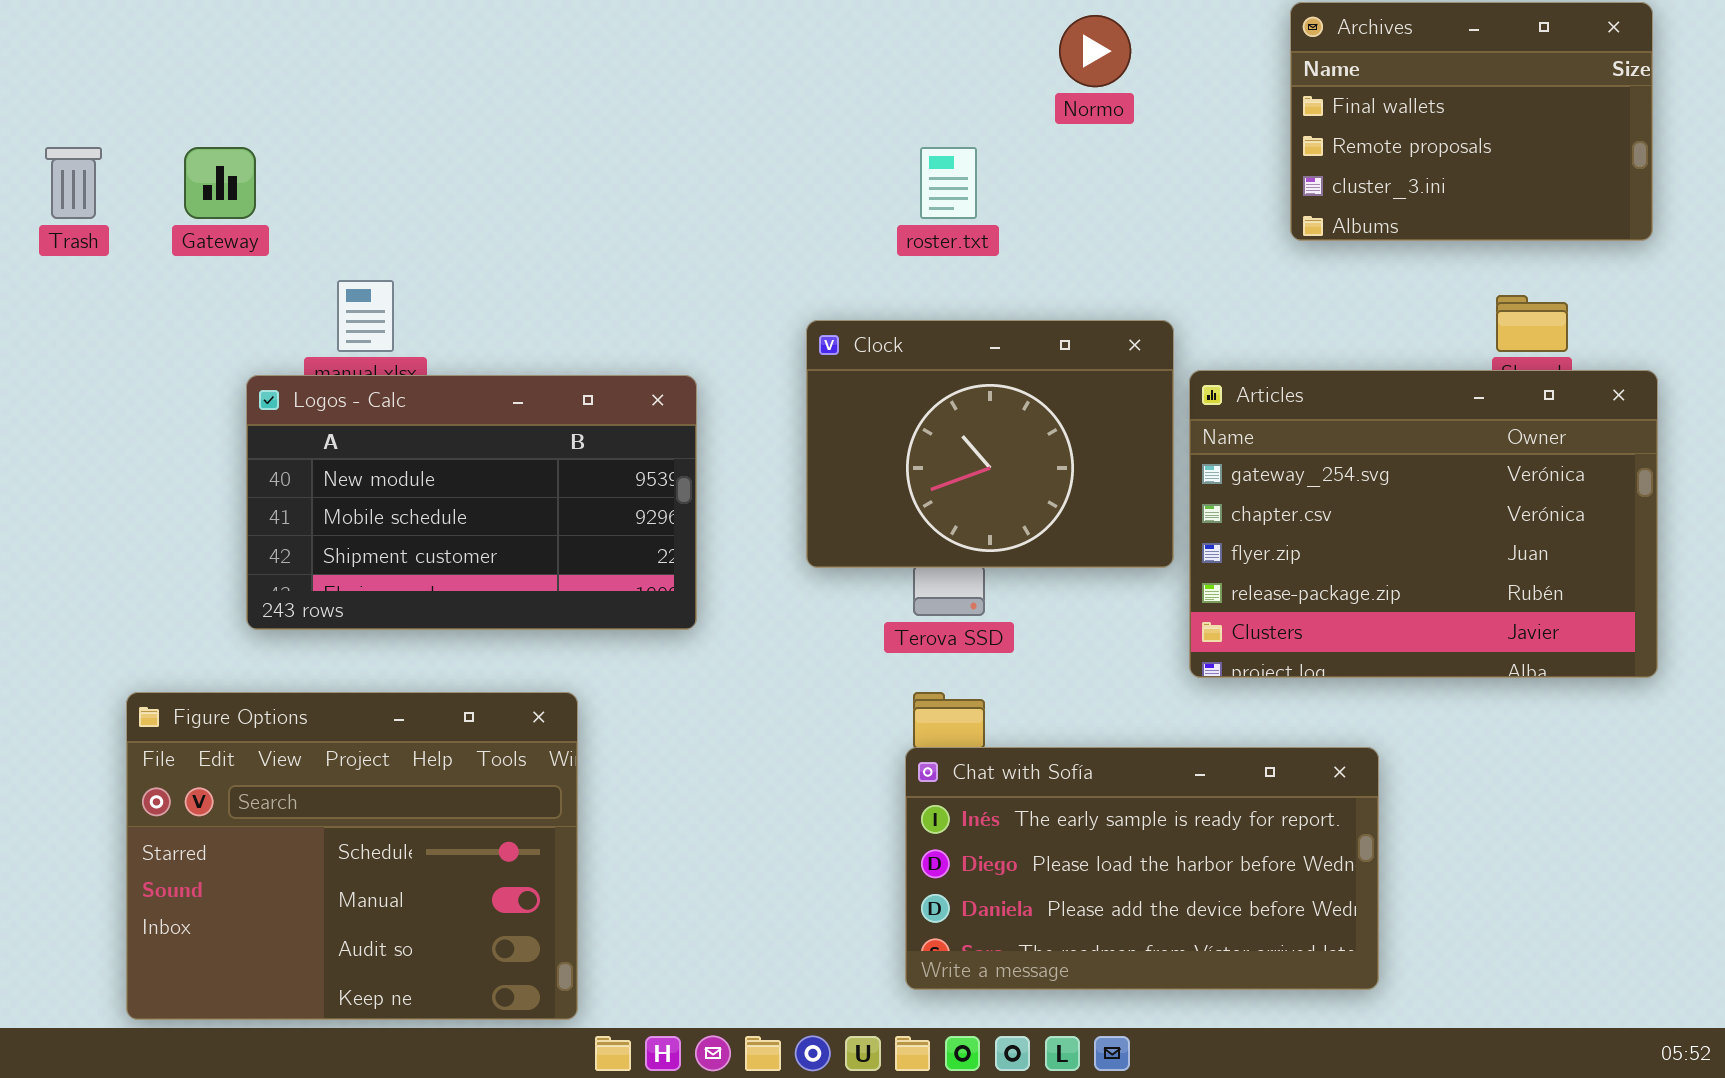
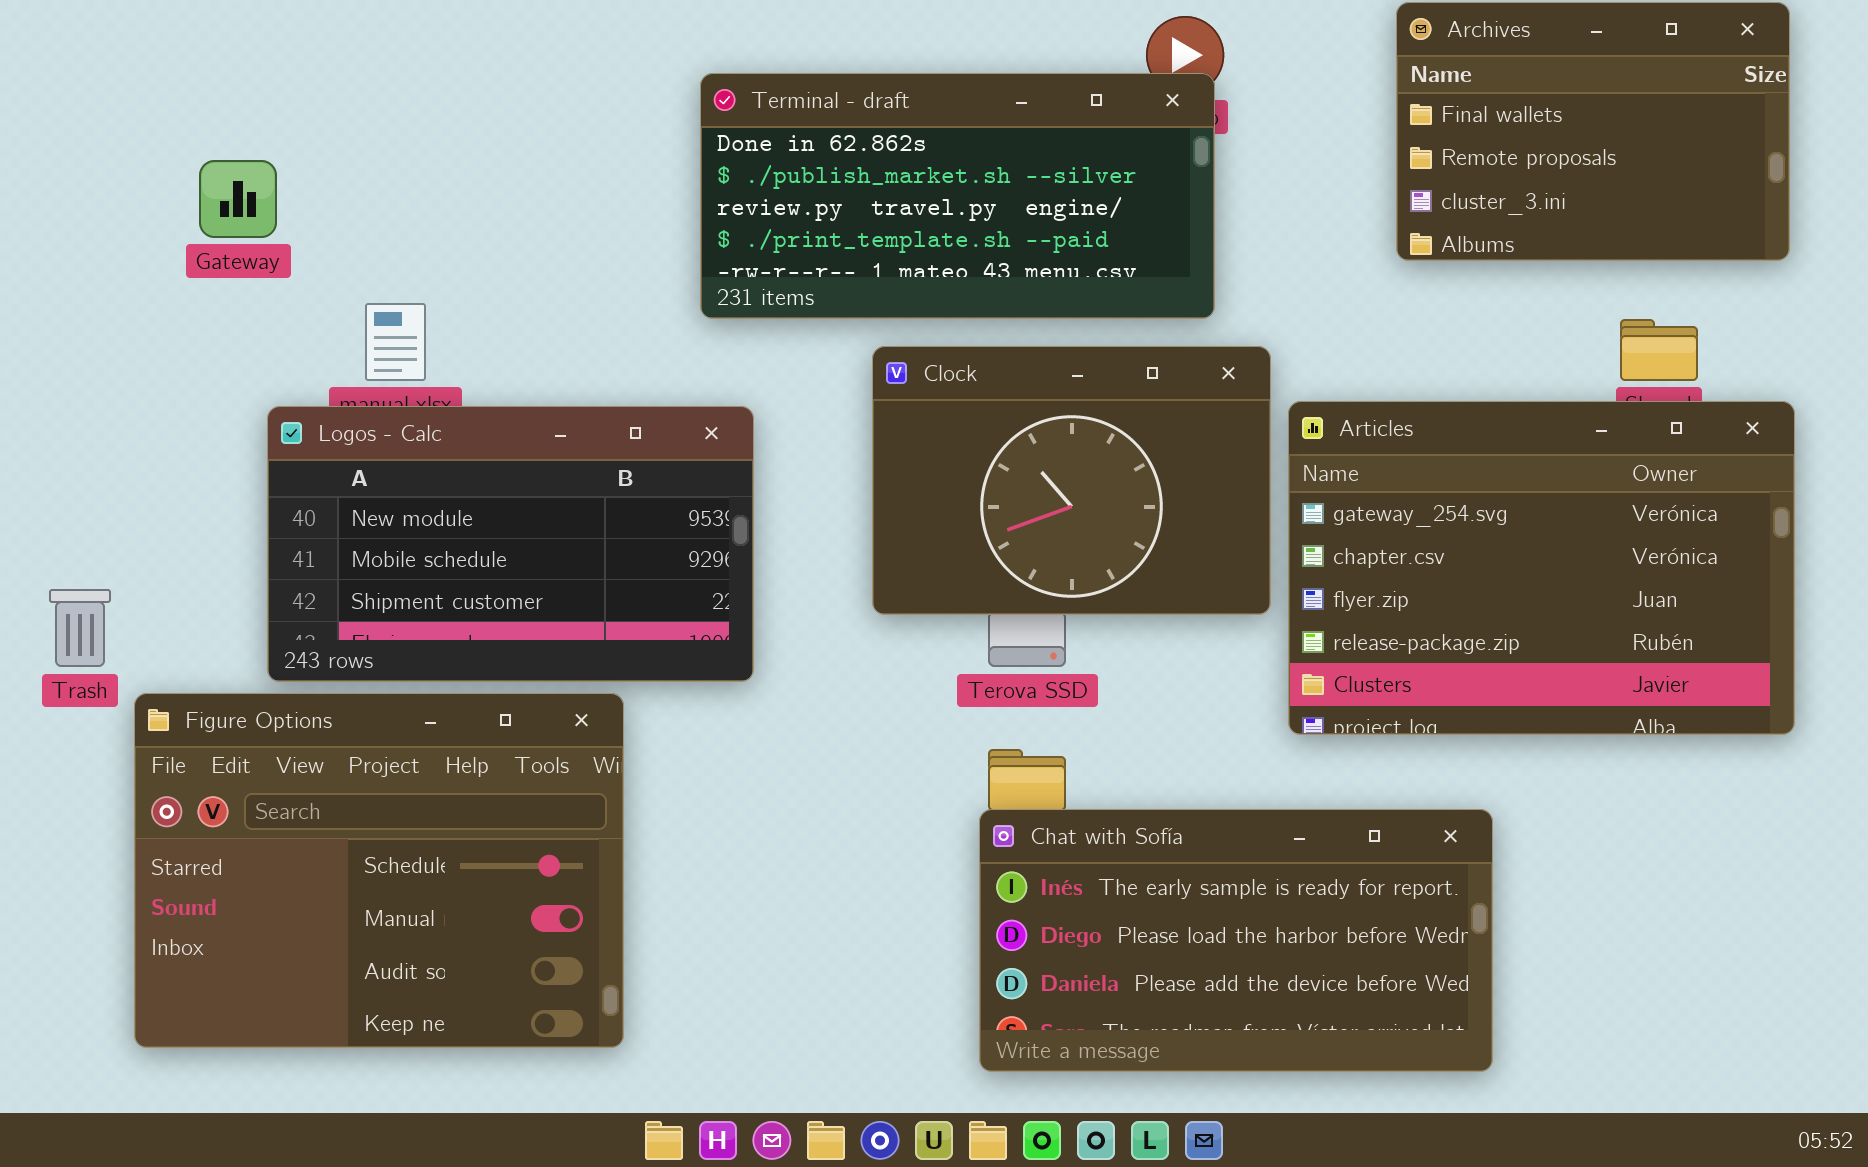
Terminal - draft: none -> [700,73,1215,319], opened
Trash: [45,147,102,219] -> [49,589,111,667], moved
Figure Options: [126,692,578,1020] -> [134,693,624,1048], moved

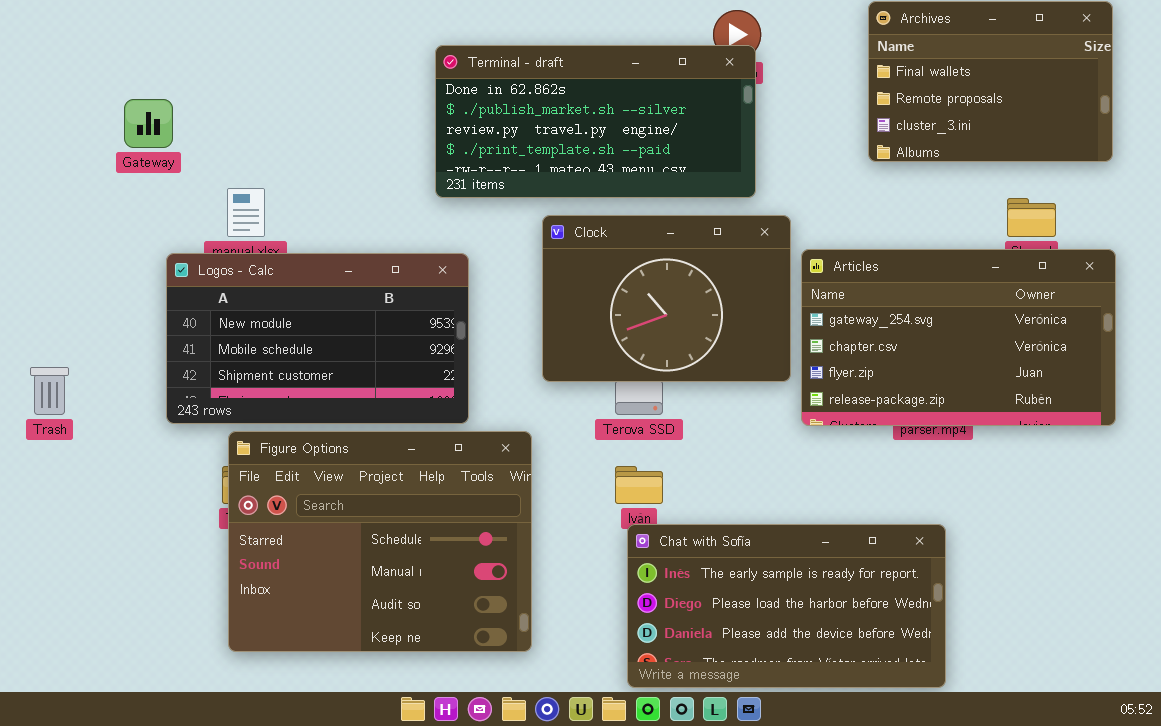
Articles: [1288,401,1795,735] -> [801,249,1116,426], resized
Figure Options: [134,693,624,1048] -> [228,431,532,652], moved
Chat with Sofía: [979,809,1493,1072] -> [627,524,946,688], moved

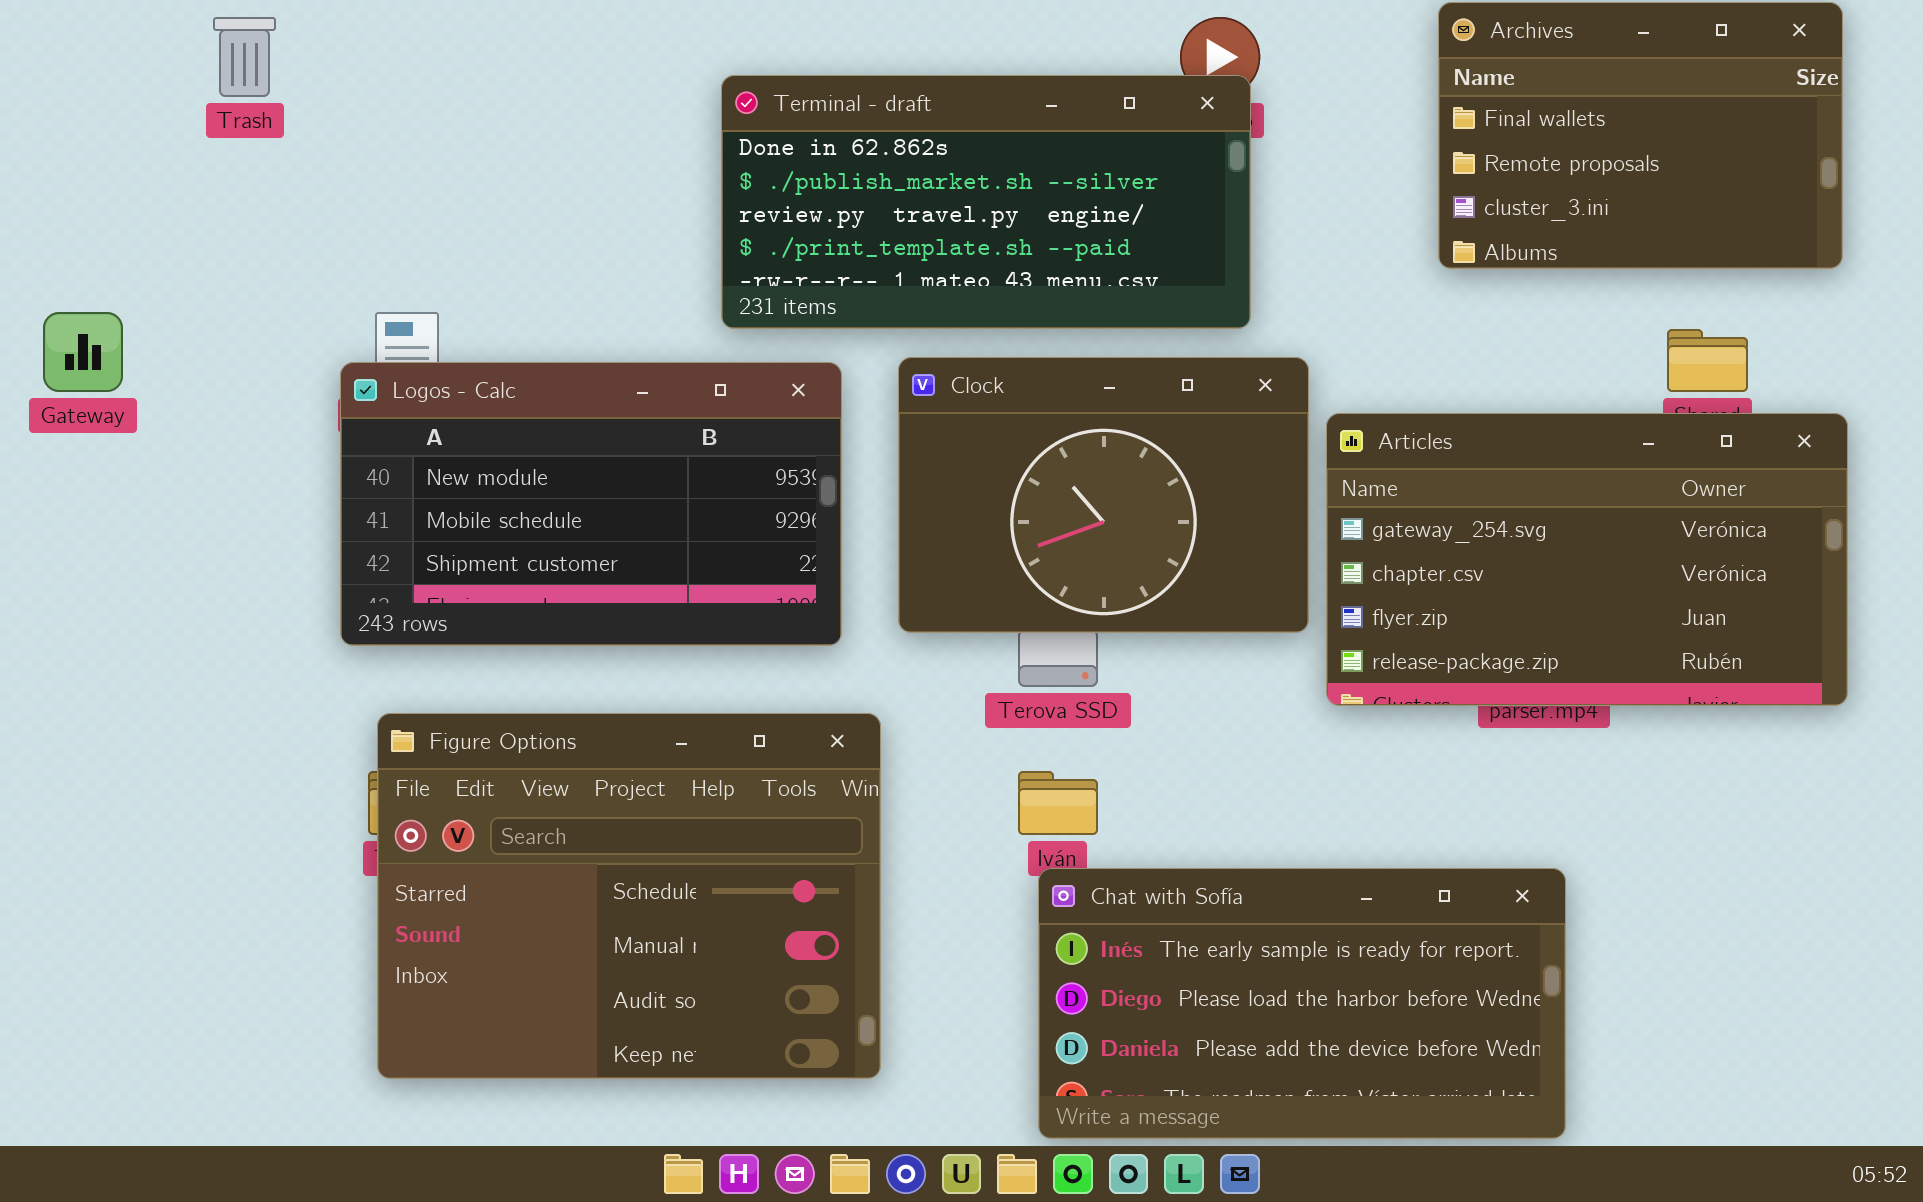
Gateway: [124,99,173,148] -> [43,312,123,392], moved
Logos - Calc: [166,253,469,424] -> [340,362,842,646], moved
Trash: [30,367,69,415] -> [213,17,276,97], moved

